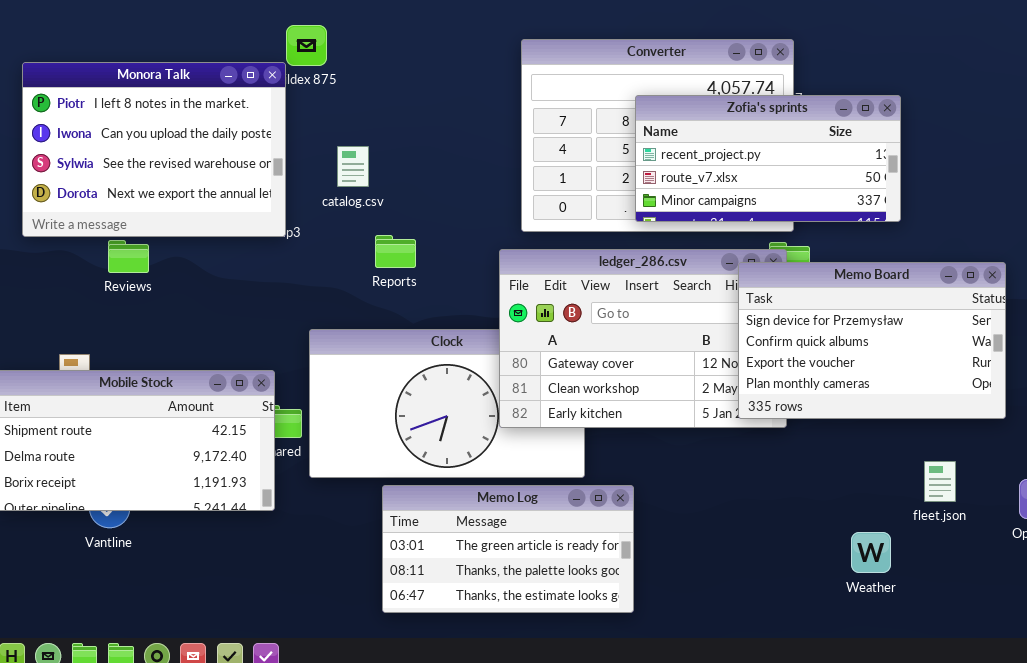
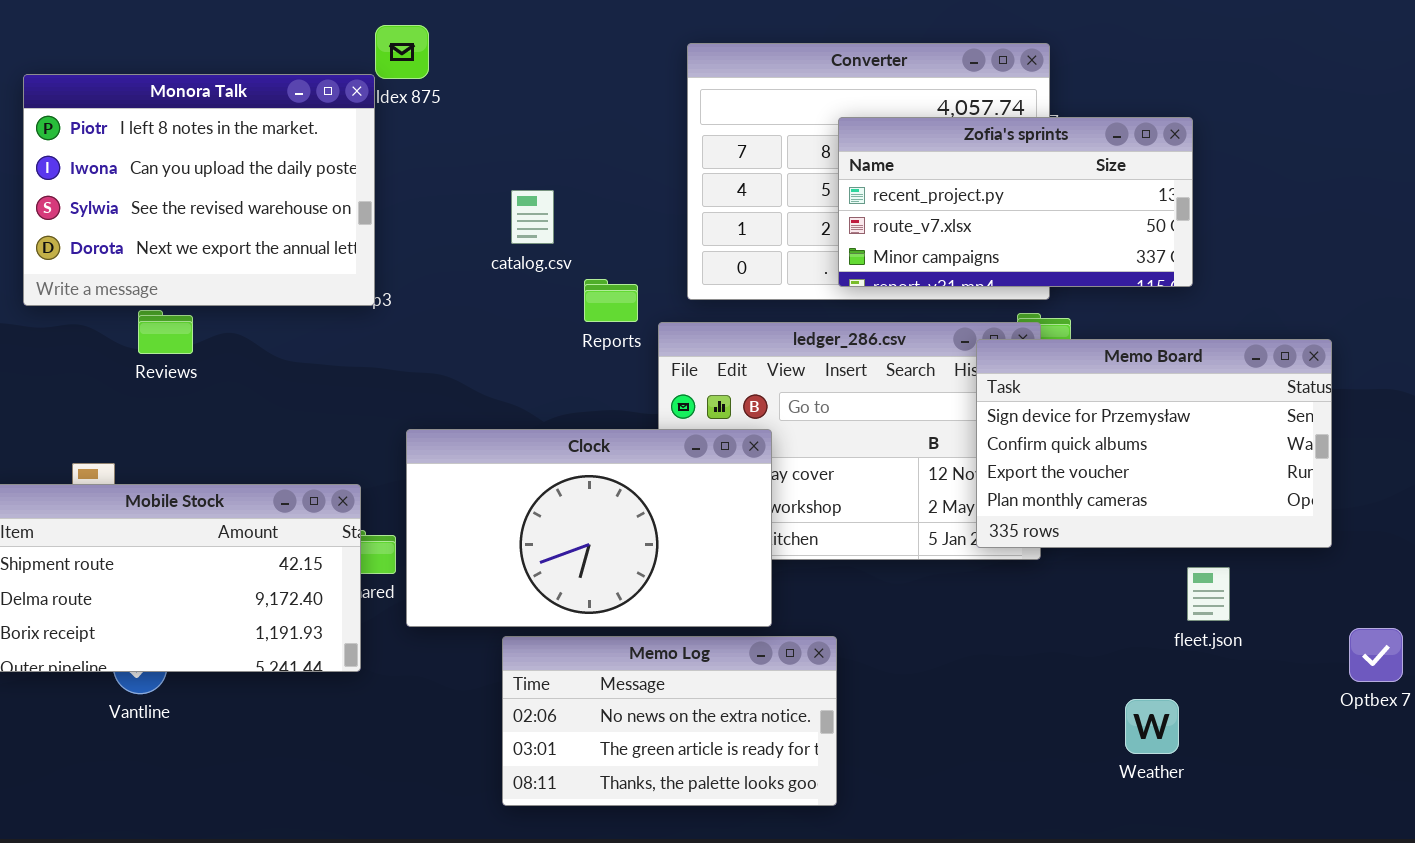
catalog.csv: [337,146,369,187] -> [511,190,554,244], moved
Reports: [375,235,416,268] -> [584,279,638,322], moved
Clock: [309,329,585,478] -> [406,429,772,627], raised
fleet.json: [924,461,956,502] -> [1187,567,1230,621], moved
Memo Log: [382,485,634,613] -> [502,636,837,806], scrolled up 1 row

